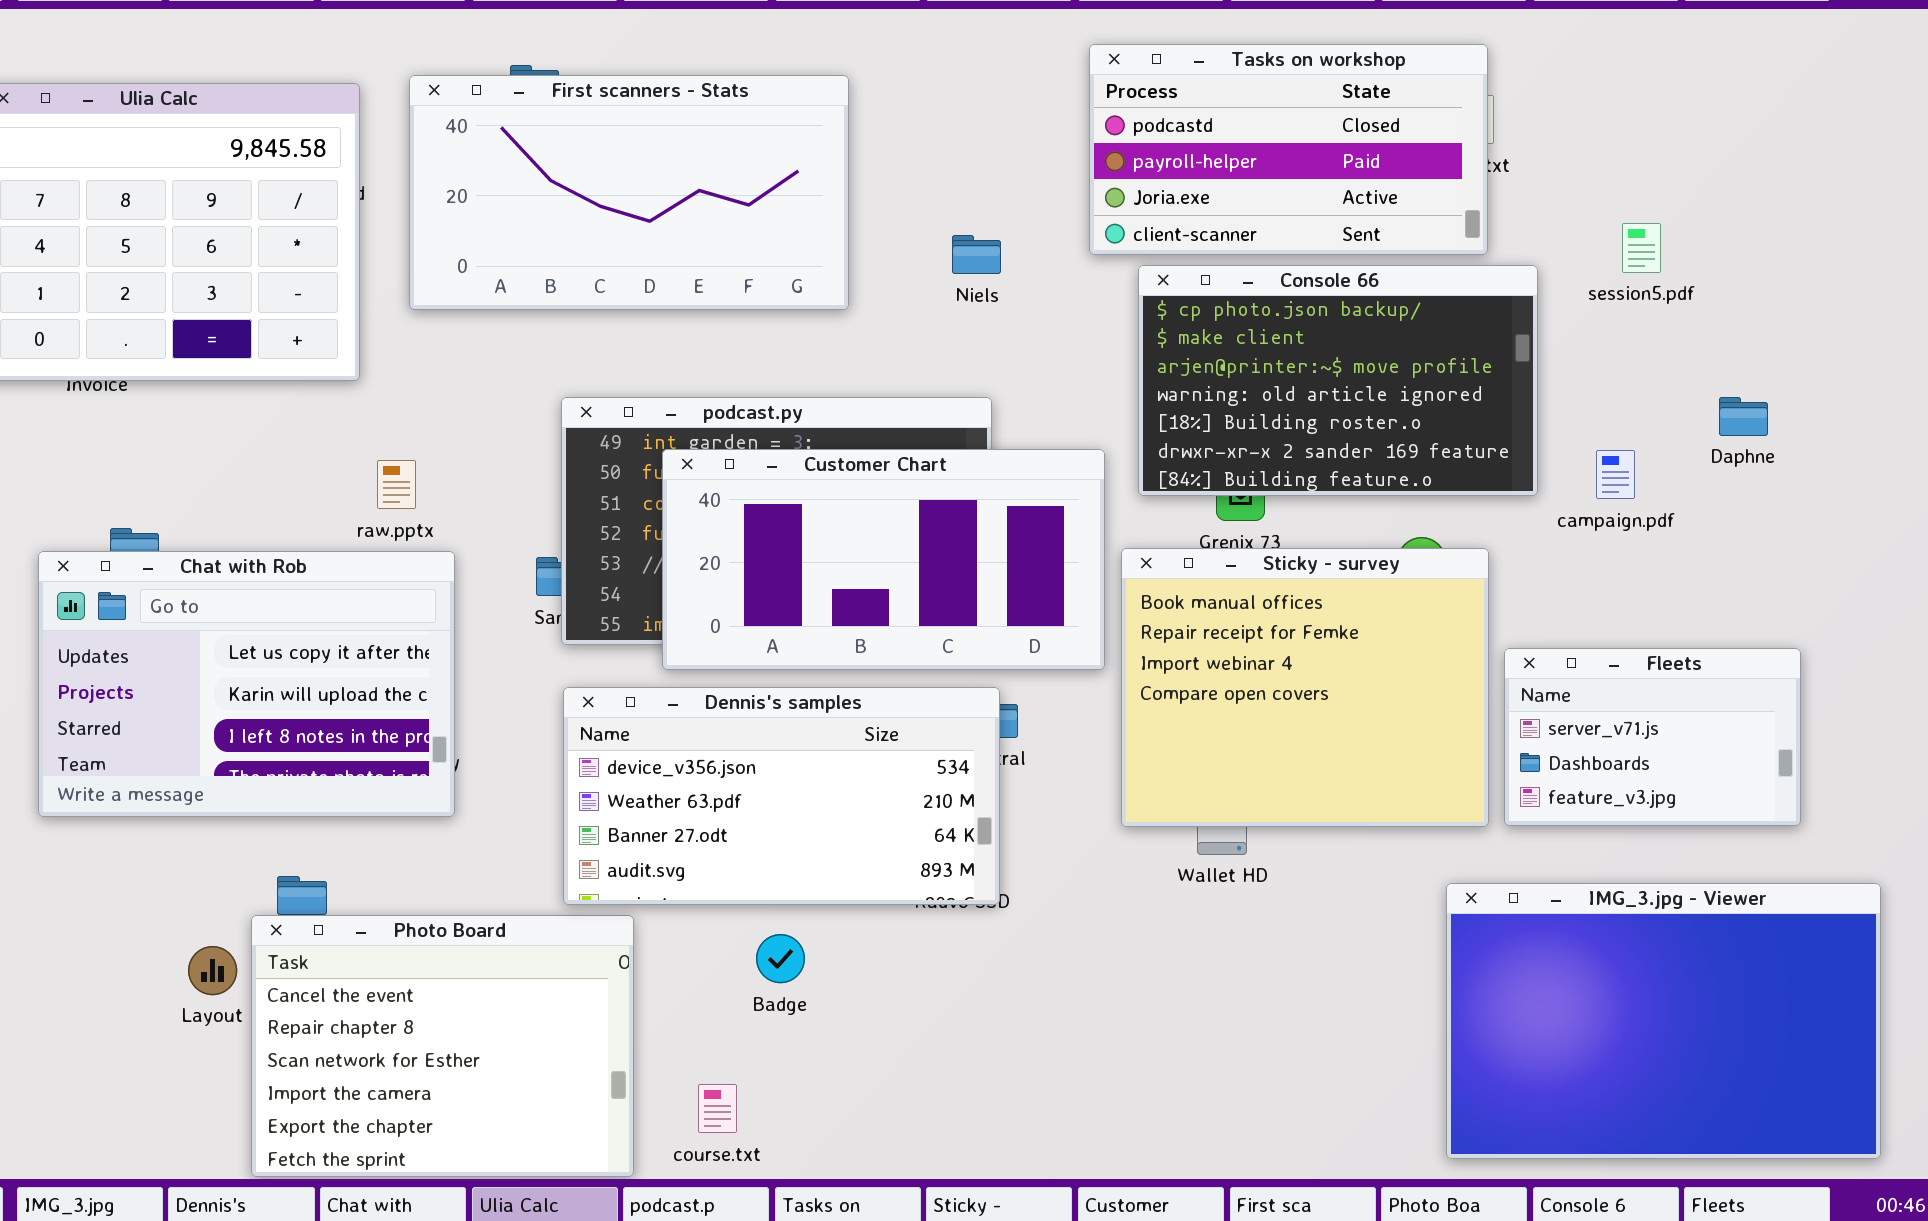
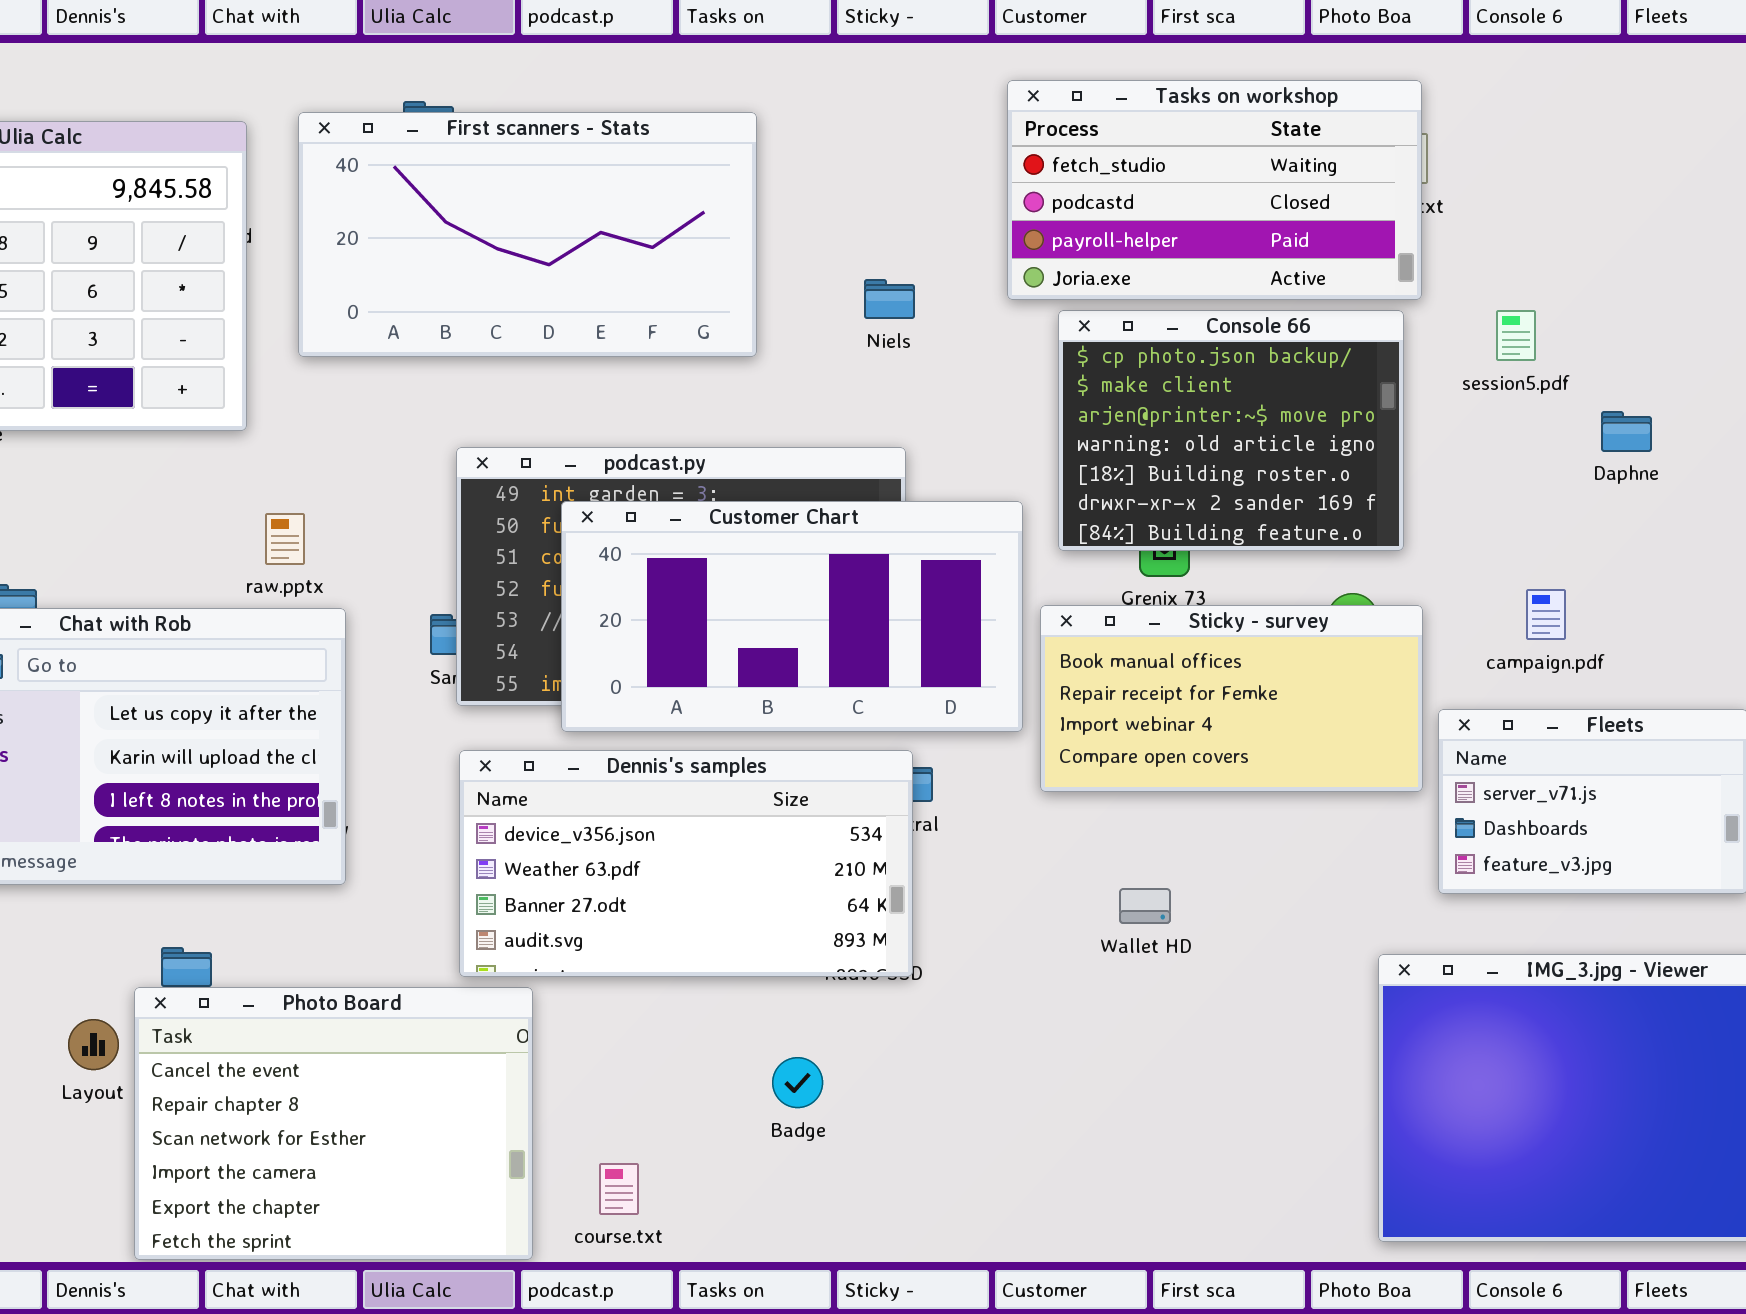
Tasks on workshop: [1089,44,1488,255] -> [1007,80,1422,300], scrolled up 1 row
session5.pdf: [1622,223,1661,273] -> [1496,310,1536,361], moved
Console 66: [1138,265,1538,496] -> [1058,310,1404,551], resized
Daphne: [1719,397,1768,436] -> [1601,411,1652,452], moved
campaign.pdf: [1596,450,1635,499] -> [1526,589,1566,640], moved
Sticky - survey: [1121,548,1489,827] -> [1040,605,1423,792], resized
Badge: [756,934,805,983] -> [772,1057,823,1108], moved

